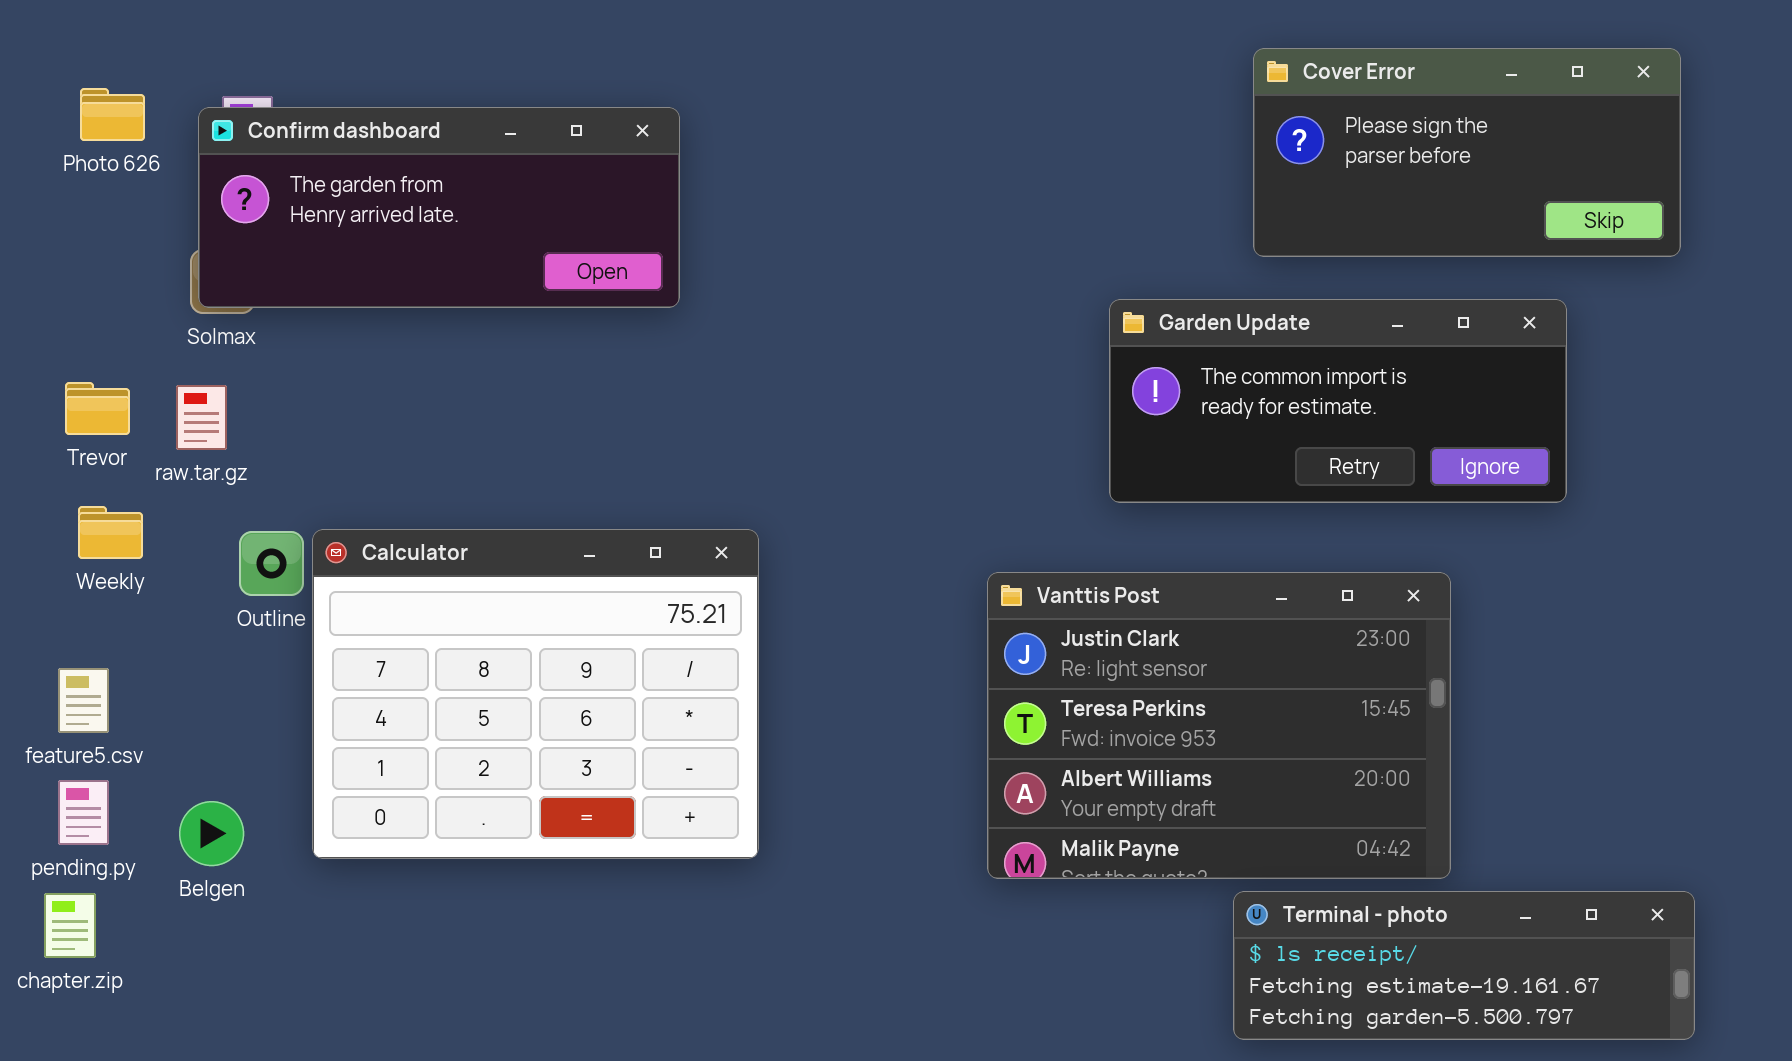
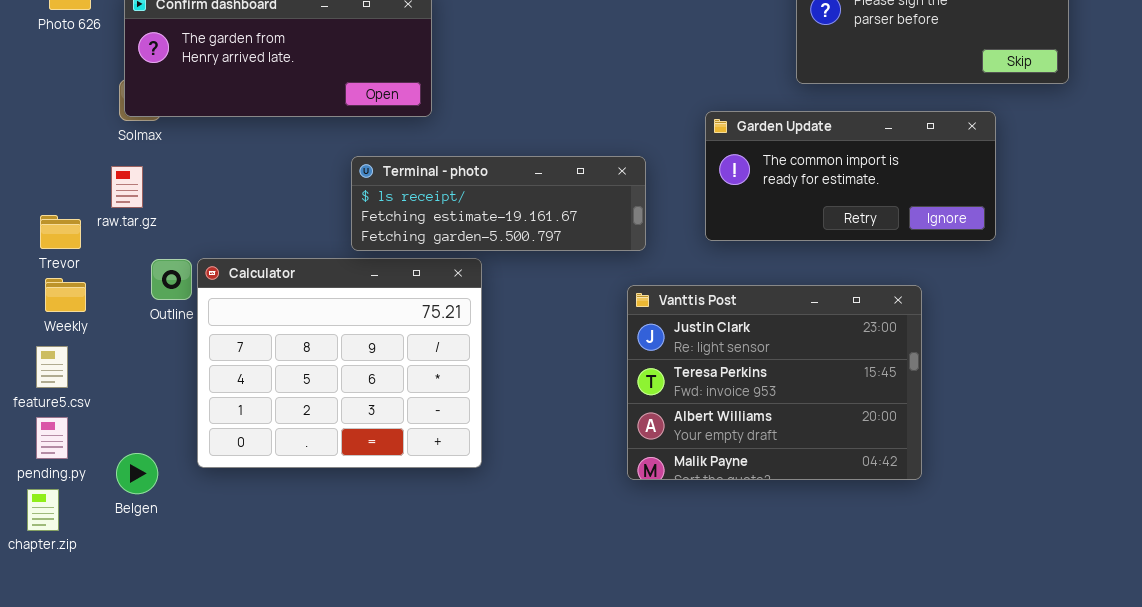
Trevor: [65,382,130,435] -> [40,215,81,249], moved
Weekly: [78,506,143,559] -> [45,278,86,312], moved
Belgen: [179,801,244,866] -> [116,453,158,494], moved
Terminal - photo: [1233,891,1695,1040] -> [351,156,646,251], moved

